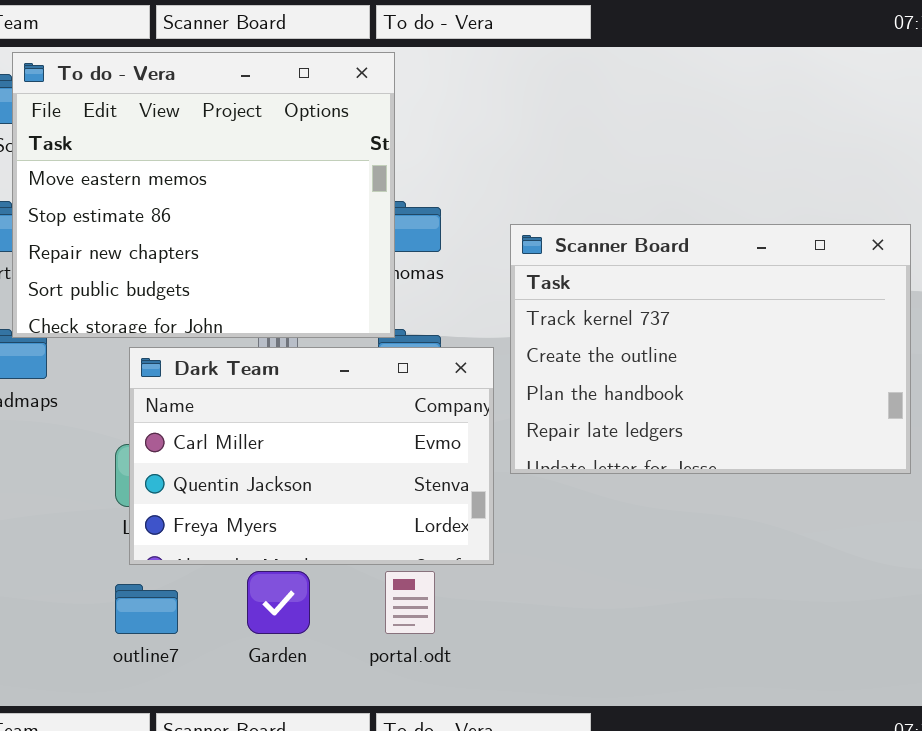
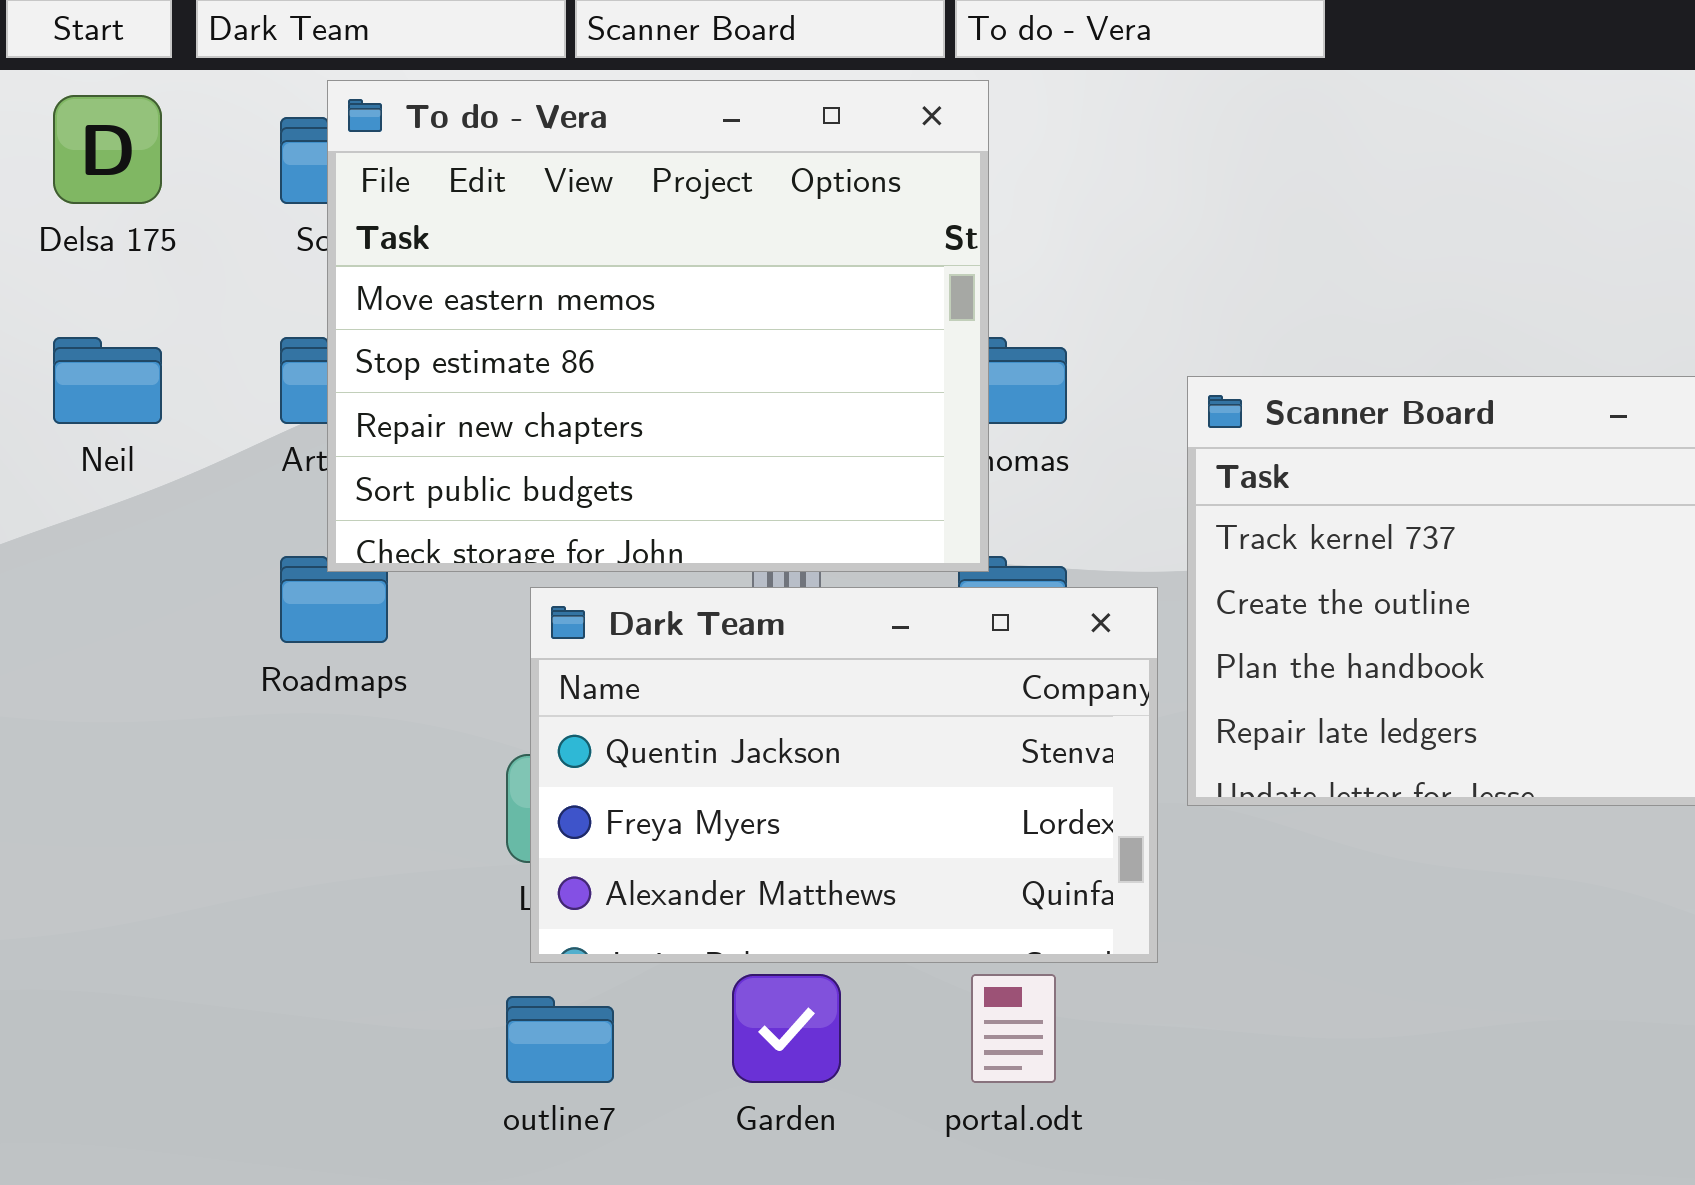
Dark Team: [129,347,494,565] -> [530,587,1158,963], scrolled down 1 row

